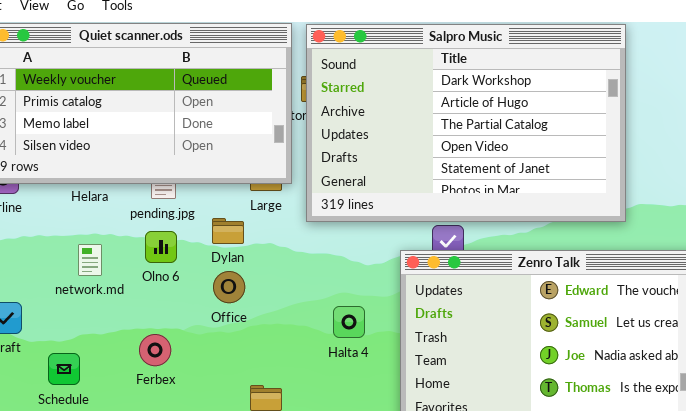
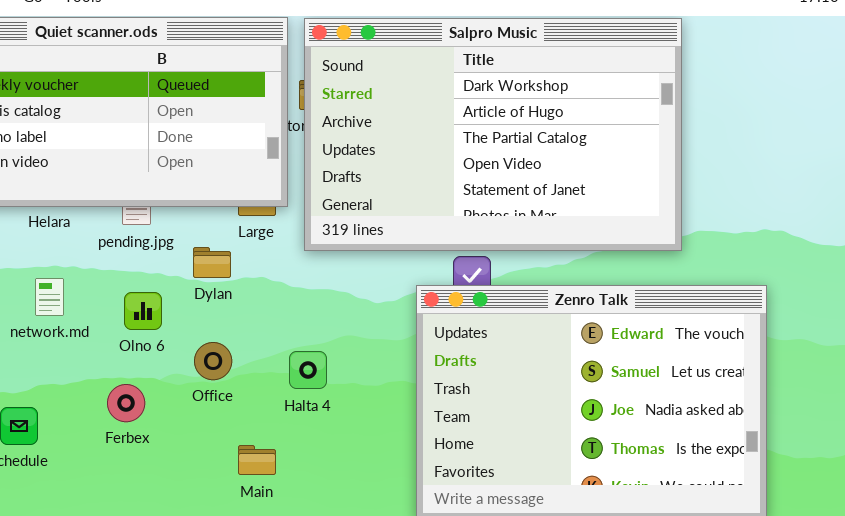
Olno 6: [145,231,177,263] -> [124,292,162,330], moved
Office: [213,271,245,303] -> [194,342,232,380], moved
Halta 4: [333,306,365,338] -> [289,351,327,389], moved

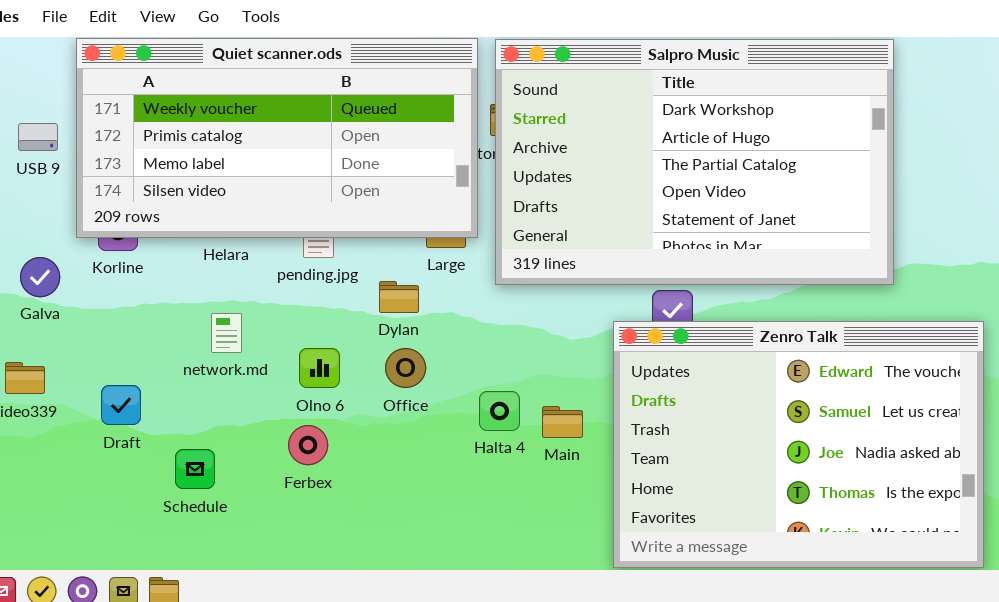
Olno 6: [124,292,162,330] -> [299,348,340,388], moved
Office: [194,342,232,380] -> [385,348,426,388], moved
Main: [238,445,276,475] -> [542,406,583,438], moved

